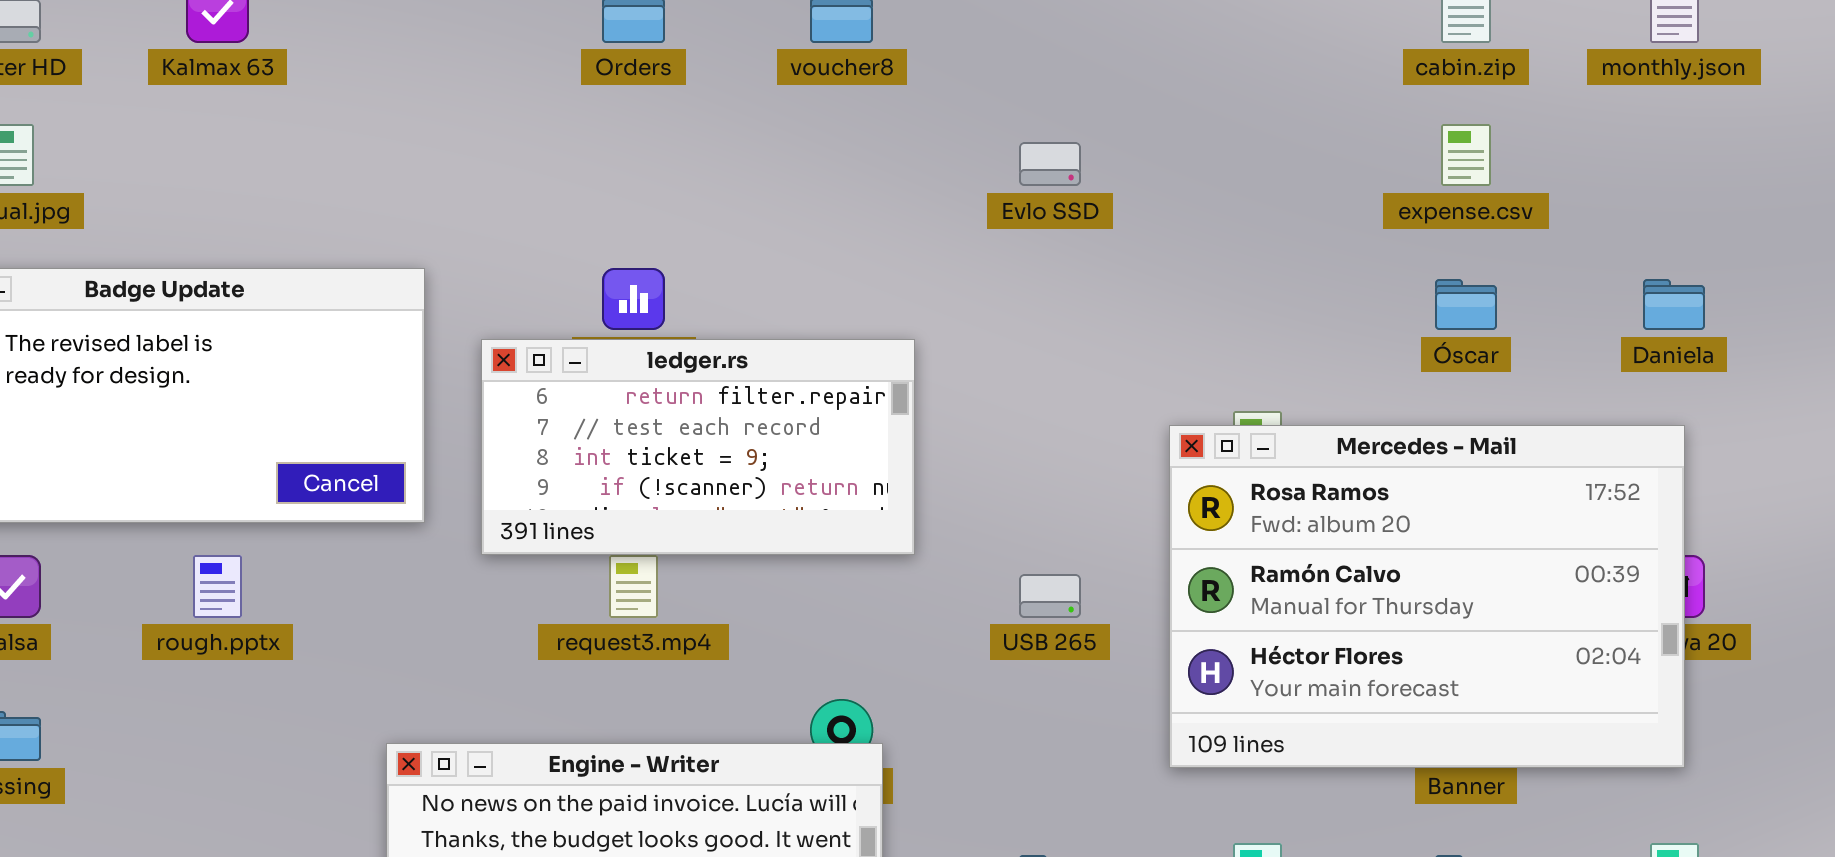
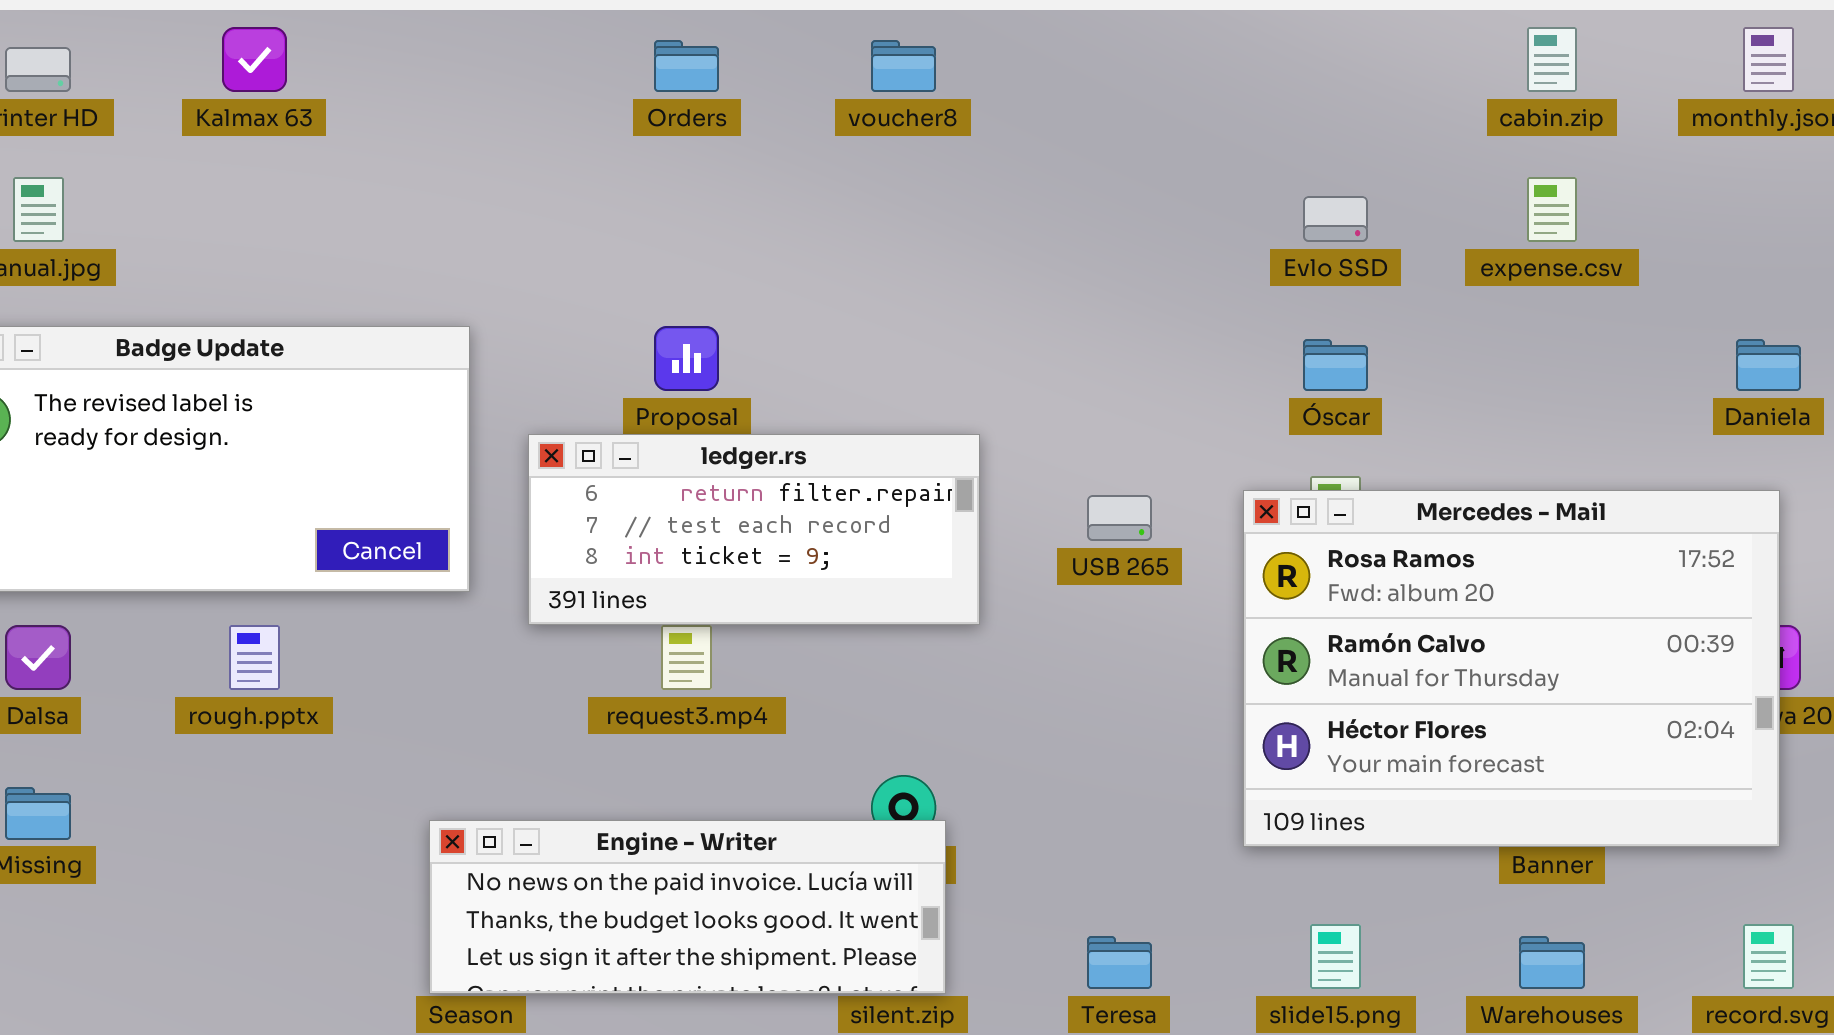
Evlo SSD: [1019,142,1081,186] -> [1303,196,1368,242], moved
Óscar: [1435,279,1497,330] -> [1303,339,1368,391], moved
ledger.rs: [481,339,915,555] -> [528,434,980,625], resized
USB 265: [1019,574,1081,618] -> [1087,495,1152,541], moved

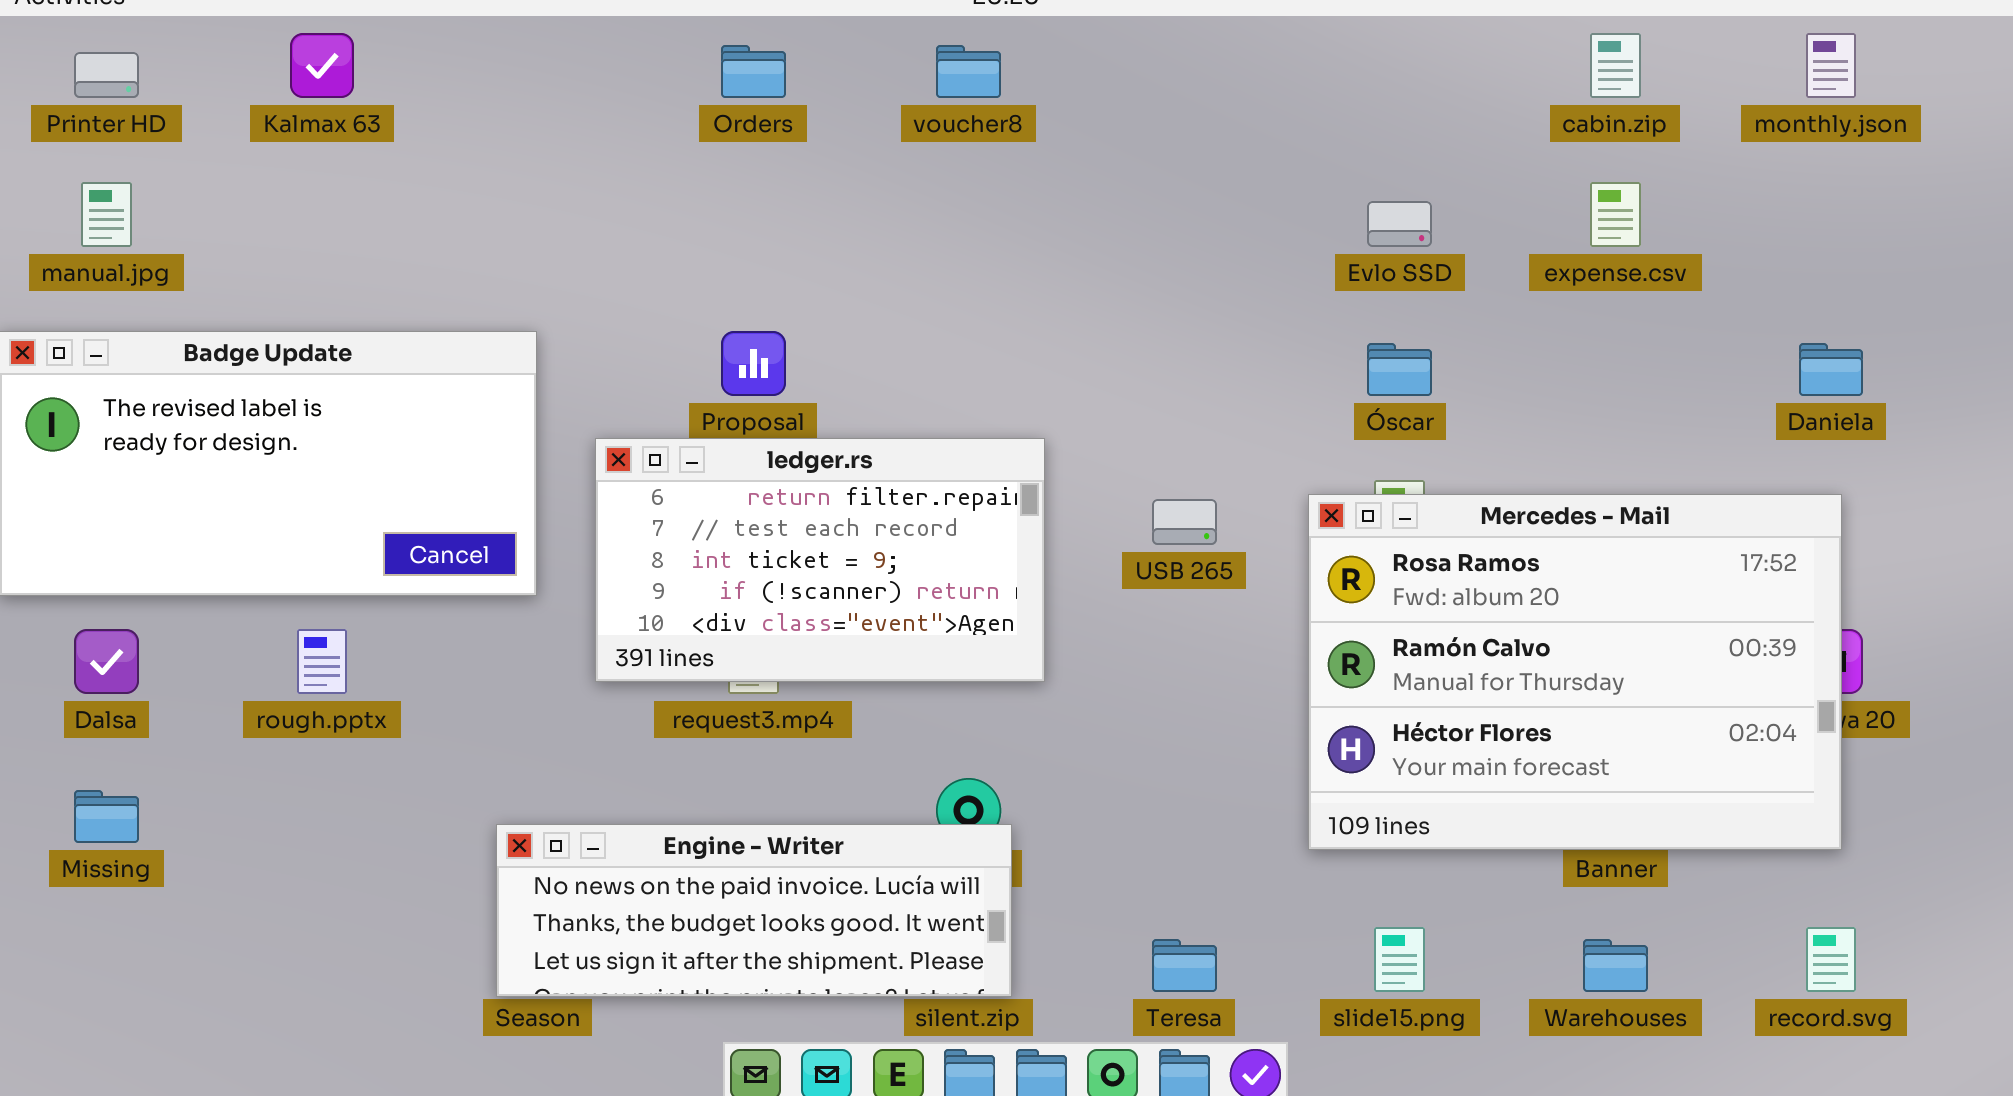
ledger.rs: [528,434,980,625] -> [595,438,1045,682], resized

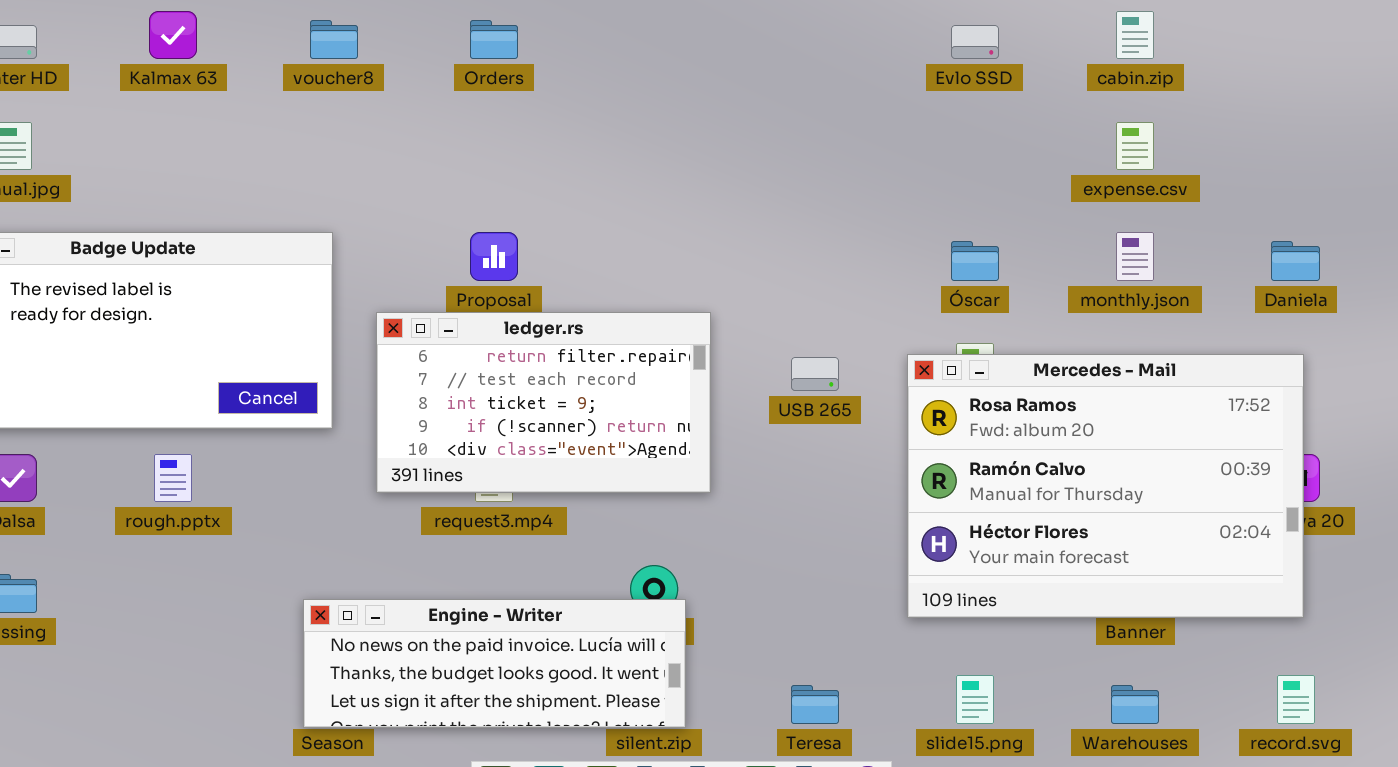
monthly.json: [1806,33,1856,98] -> [1116,232,1154,281], moved
voucher8: [936,45,1001,98] -> [310,20,358,59], moved
Evlo SSD: [1367,201,1432,247] -> [951,25,999,59], moved

